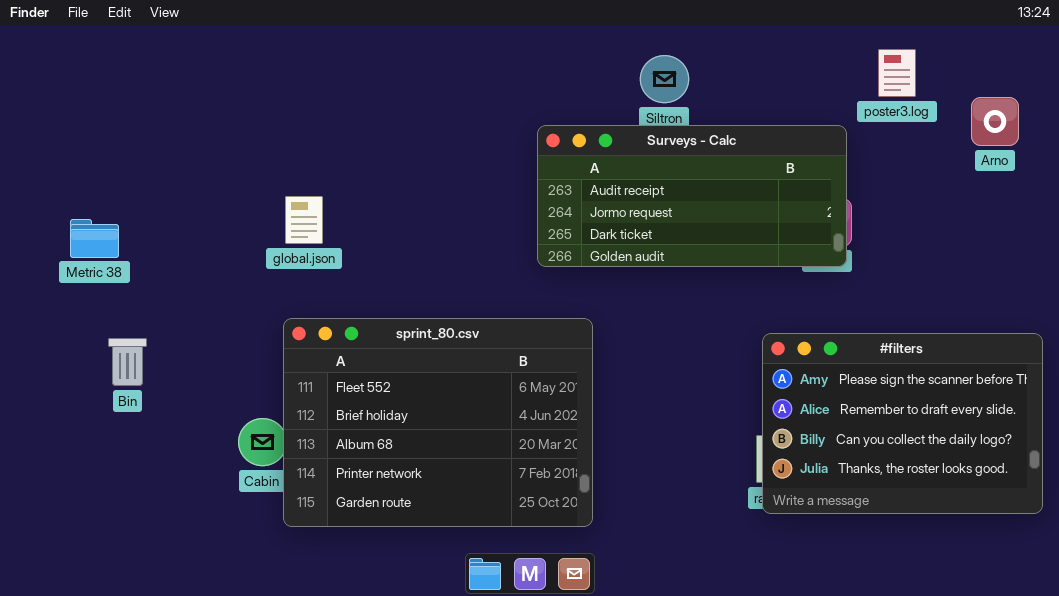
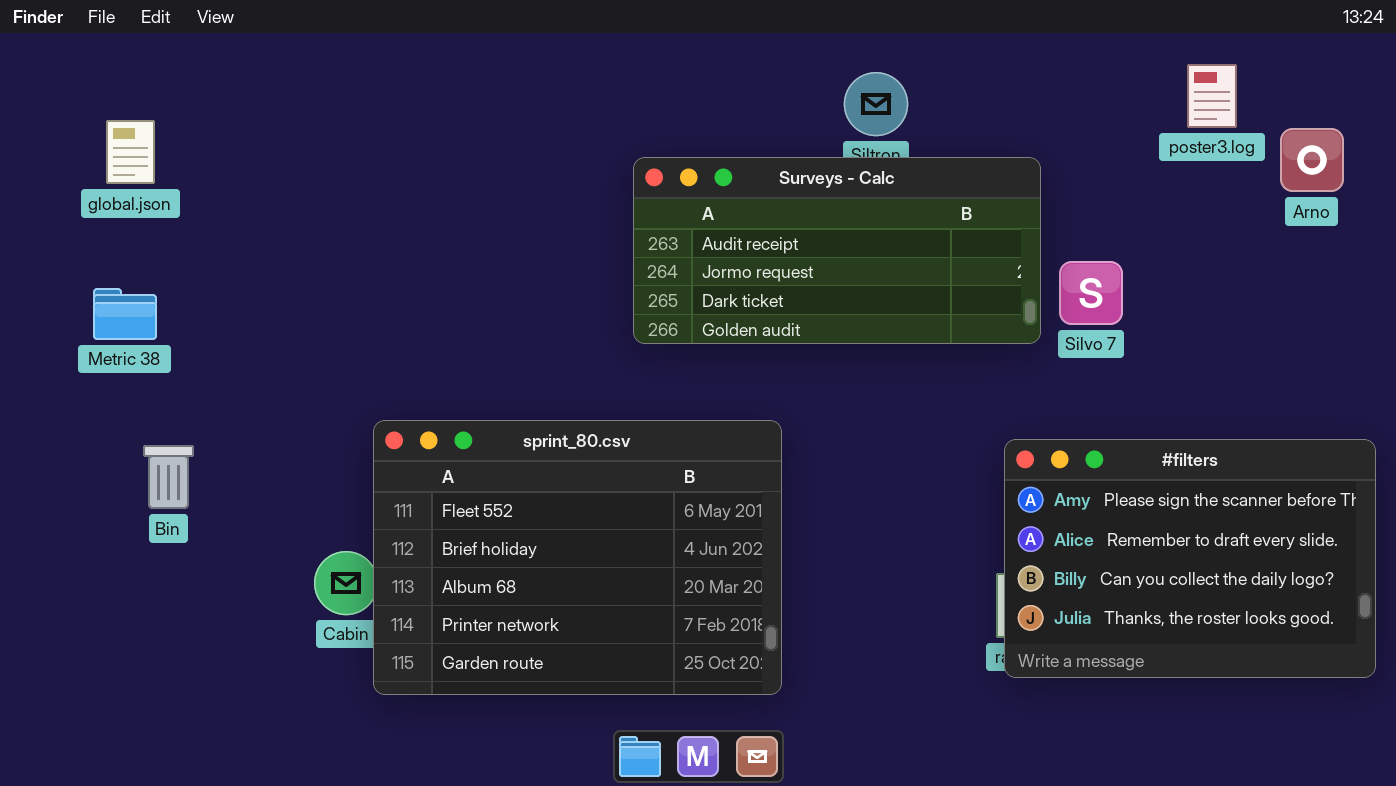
poster3.log: [878,49,916,97] -> [1187,64,1237,128], moved
Surveys - Calc: [537,125,847,267] -> [633,157,1041,344], moved
global.json: [285,196,323,244] -> [106,120,155,184], moved

